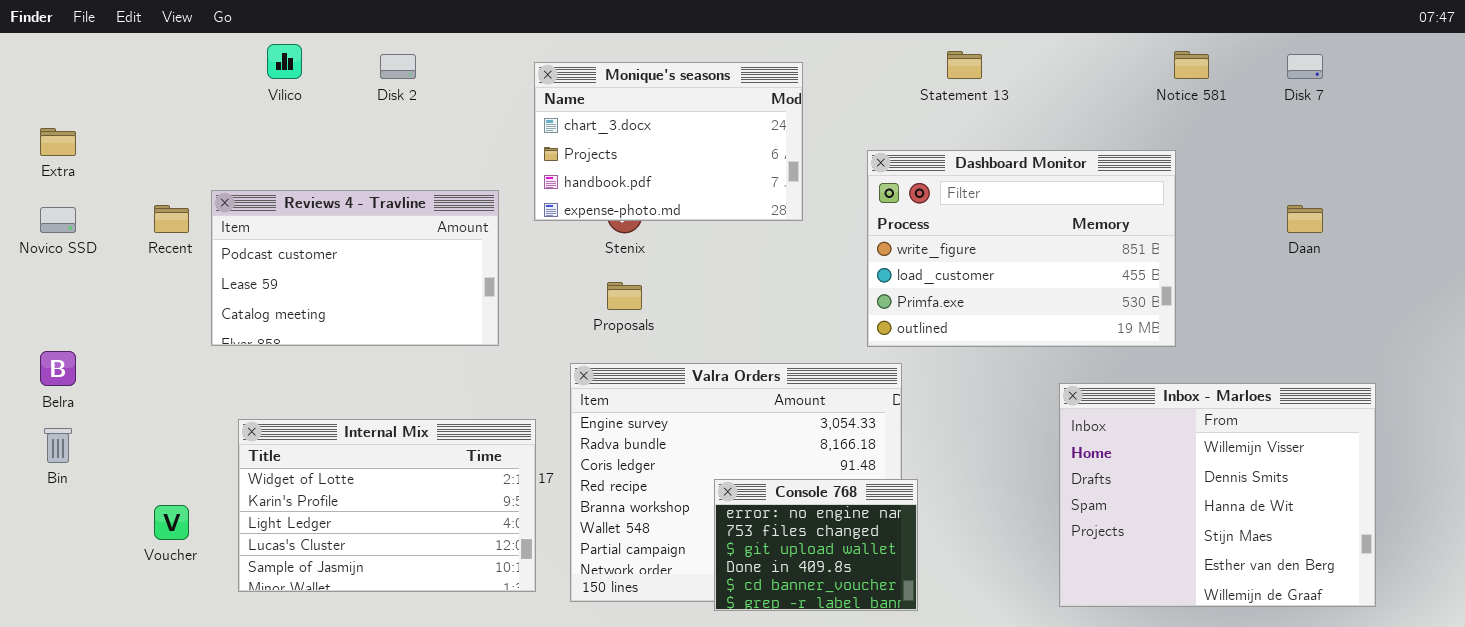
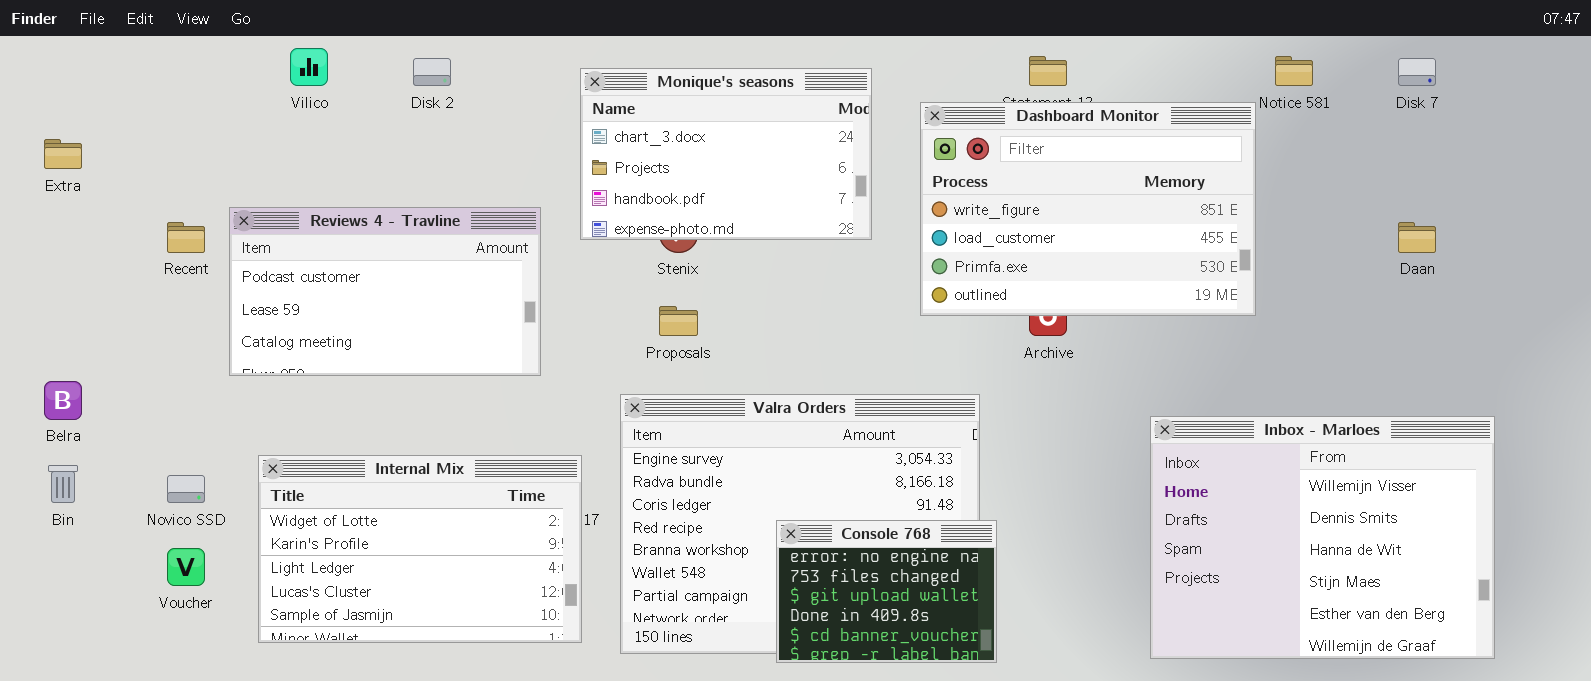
Dashboard Monitor: [867,150,1176,347] -> [920,102,1256,316], moved
Novico SSD: [40,207,76,233] -> [167,475,205,503], moved

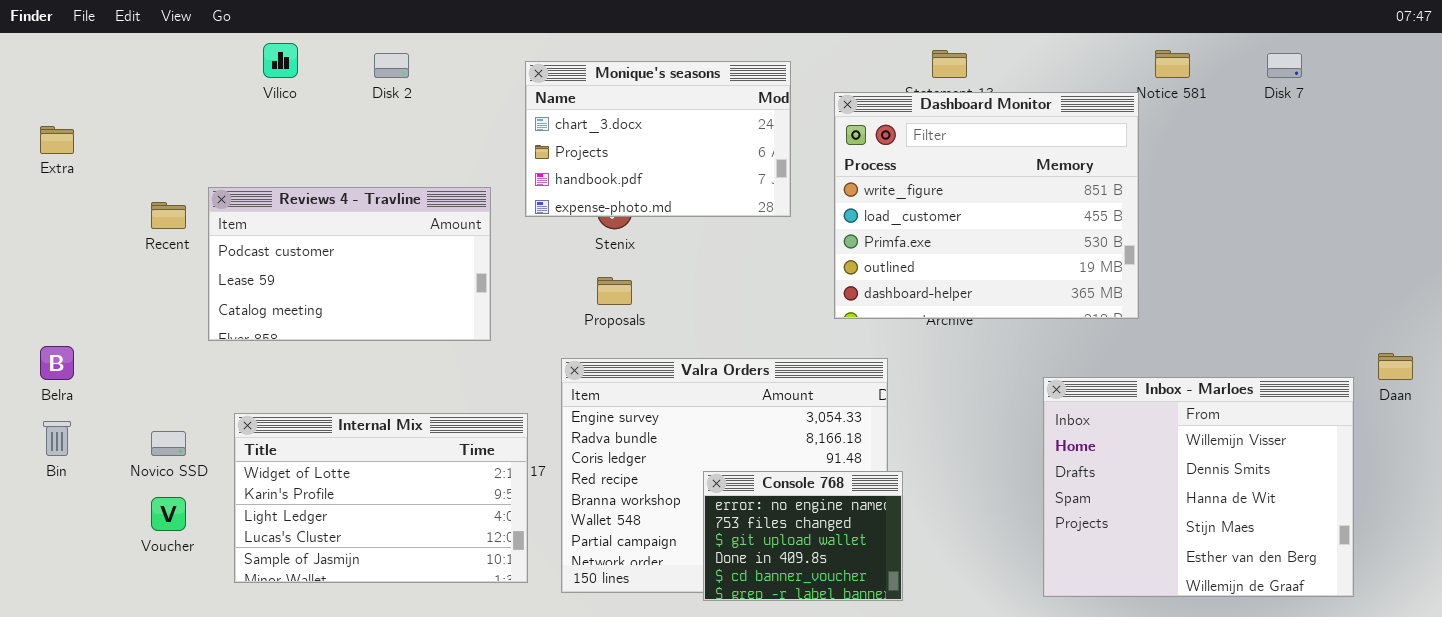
Dashboard Monitor: [920,102,1256,316] -> [834,92,1139,319], resized
Daan: [1398,222,1436,253] -> [1378,353,1413,380], moved

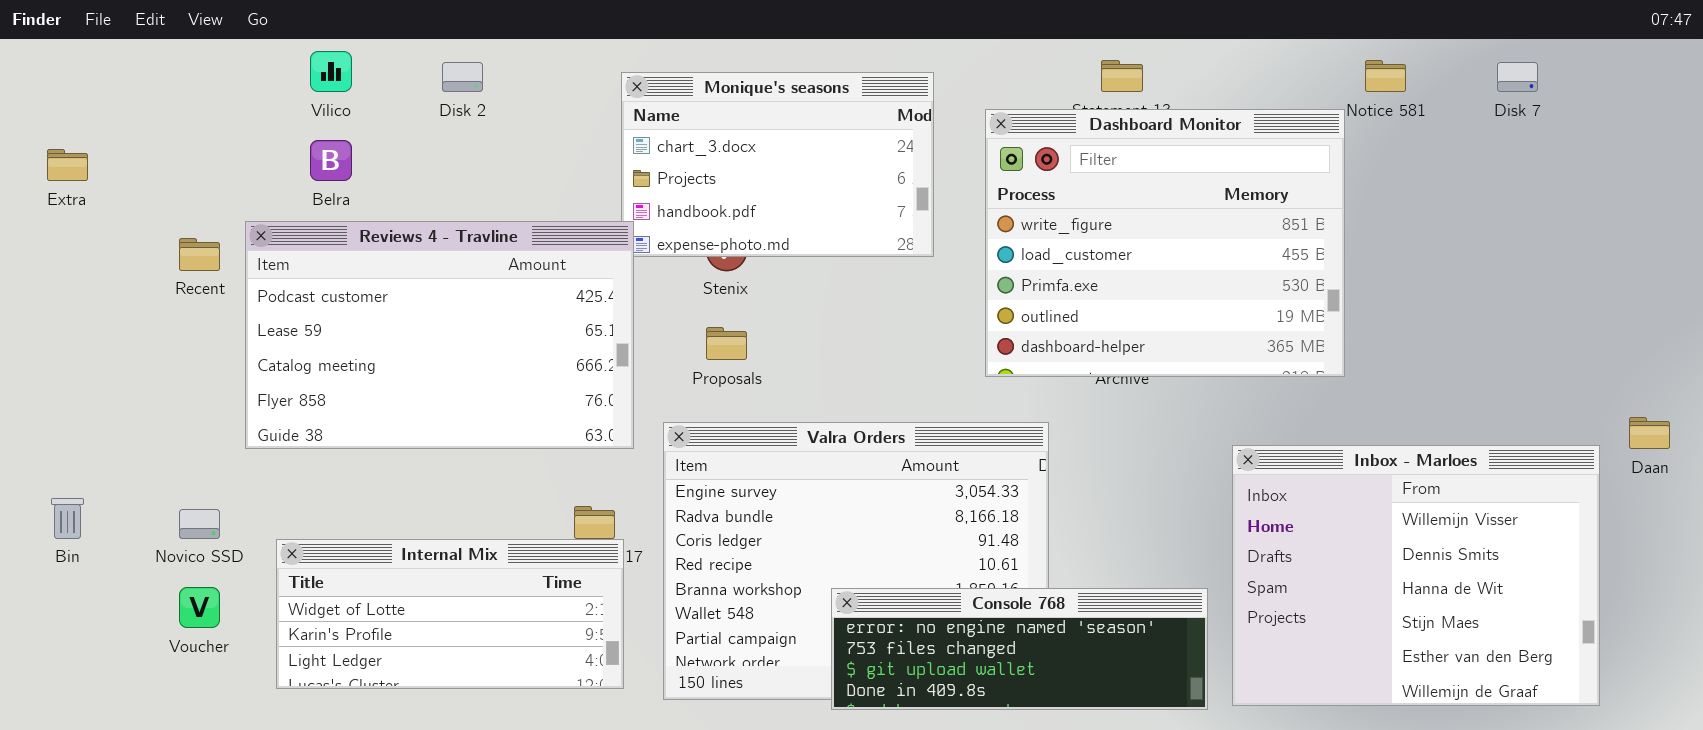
Reviews 4 - Travline: [208,187,491,341] -> [245,221,634,449], resized
Belra: [40,346,74,380] -> [310,140,352,181], moved
Internal Mix: [234,413,528,583] -> [276,539,624,689], resized
Console 768: [703,471,903,601] -> [831,588,1208,710], resized

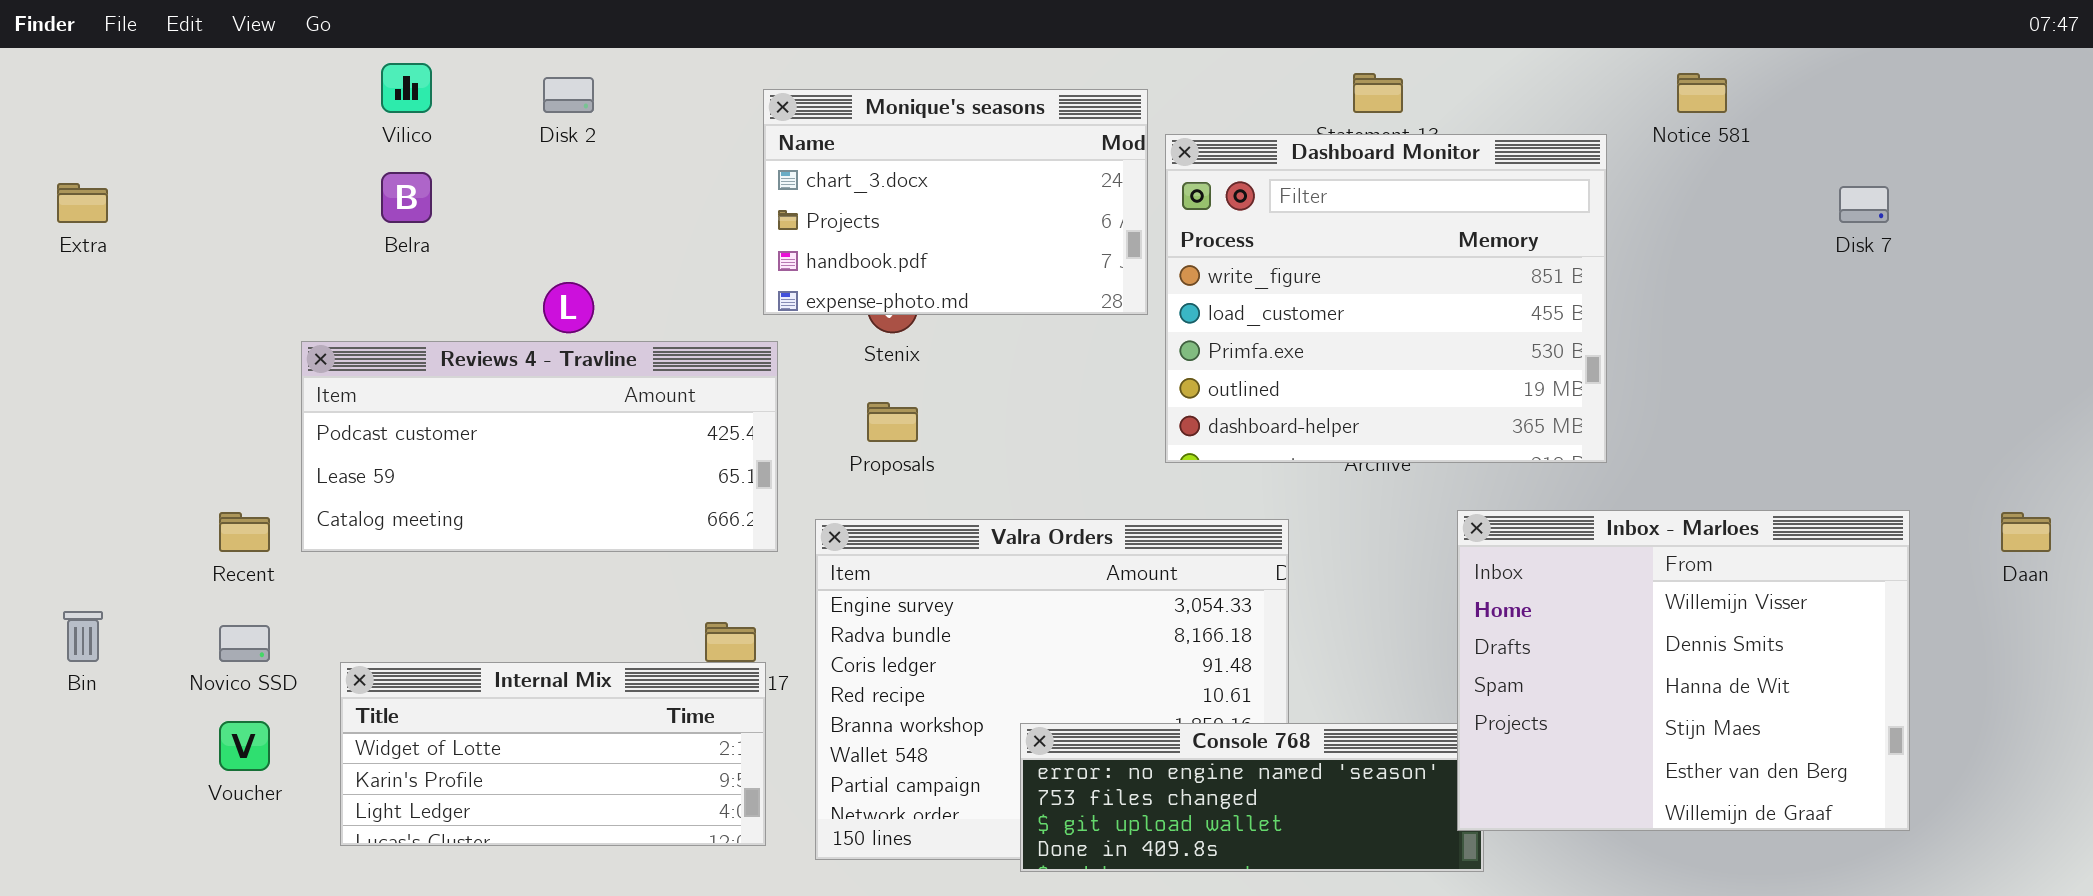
Disk 7: [1497,62,1538,92] -> [1839,186,1889,223], moved
Dashboard Monitor: [985,109,1345,377] -> [1165,134,1607,463], moved
Reviews 4 - Travline: [245,221,634,449] -> [301,341,778,552], resized
Recent: [179,238,220,271] -> [219,512,270,552], moved
Inbox - Marloes: [1232,445,1600,706] -> [1457,510,1910,831], moved

